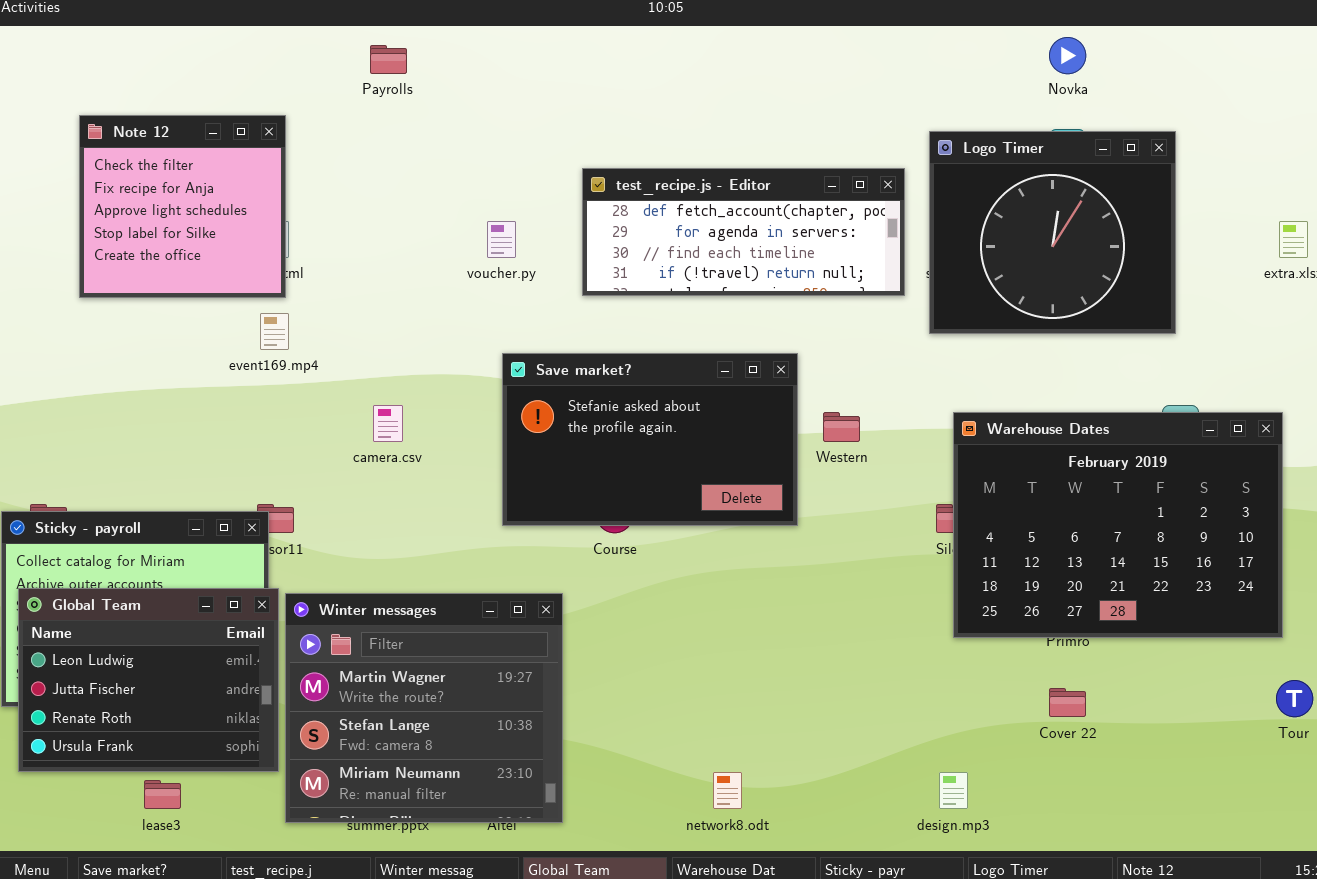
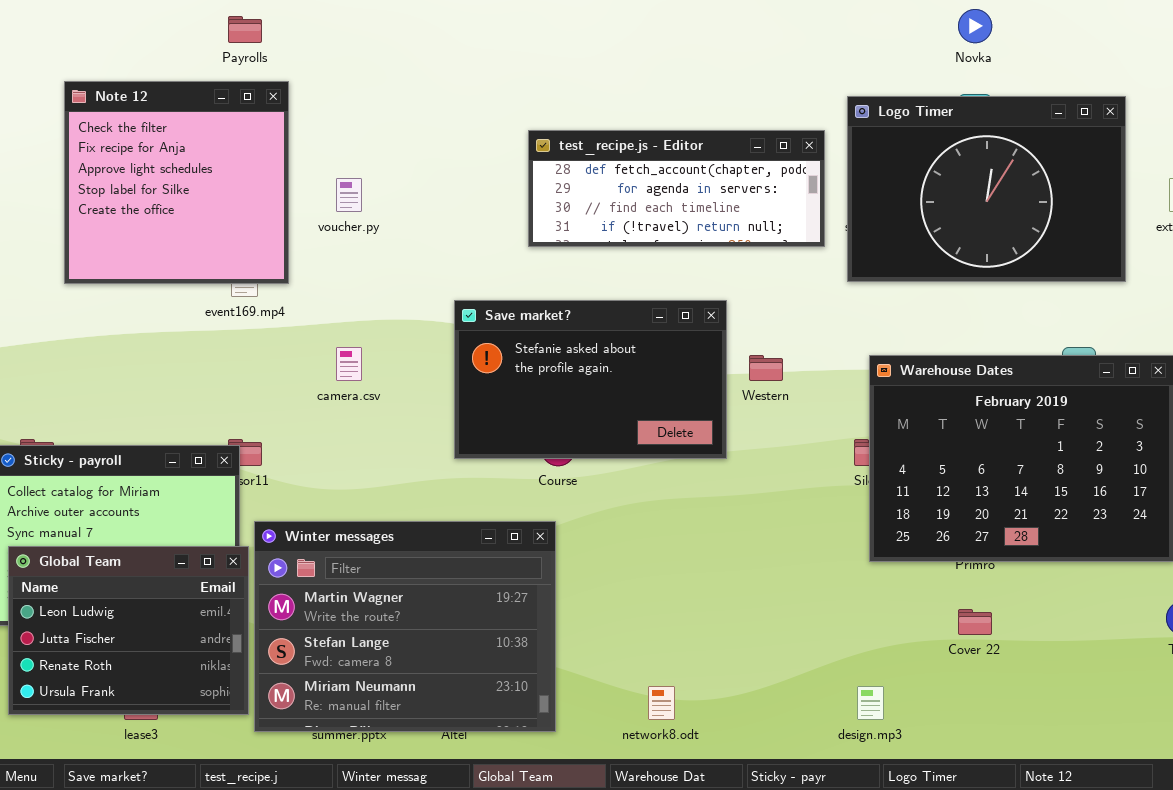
Payrolls: [370,45,407,74] -> [228,16,262,43], moved
Note 12: [79,115,286,298] -> [64,81,289,284], resized
Logo Timer: [929,131,1176,334] -> [847,96,1126,282], resized
voucher.py: [487,221,516,258] -> [336,178,362,212], moved
Global Team: [18,588,279,772] -> [8,546,249,715], moved
Winter messages: [285,593,563,823] -> [254,521,556,732], resized

